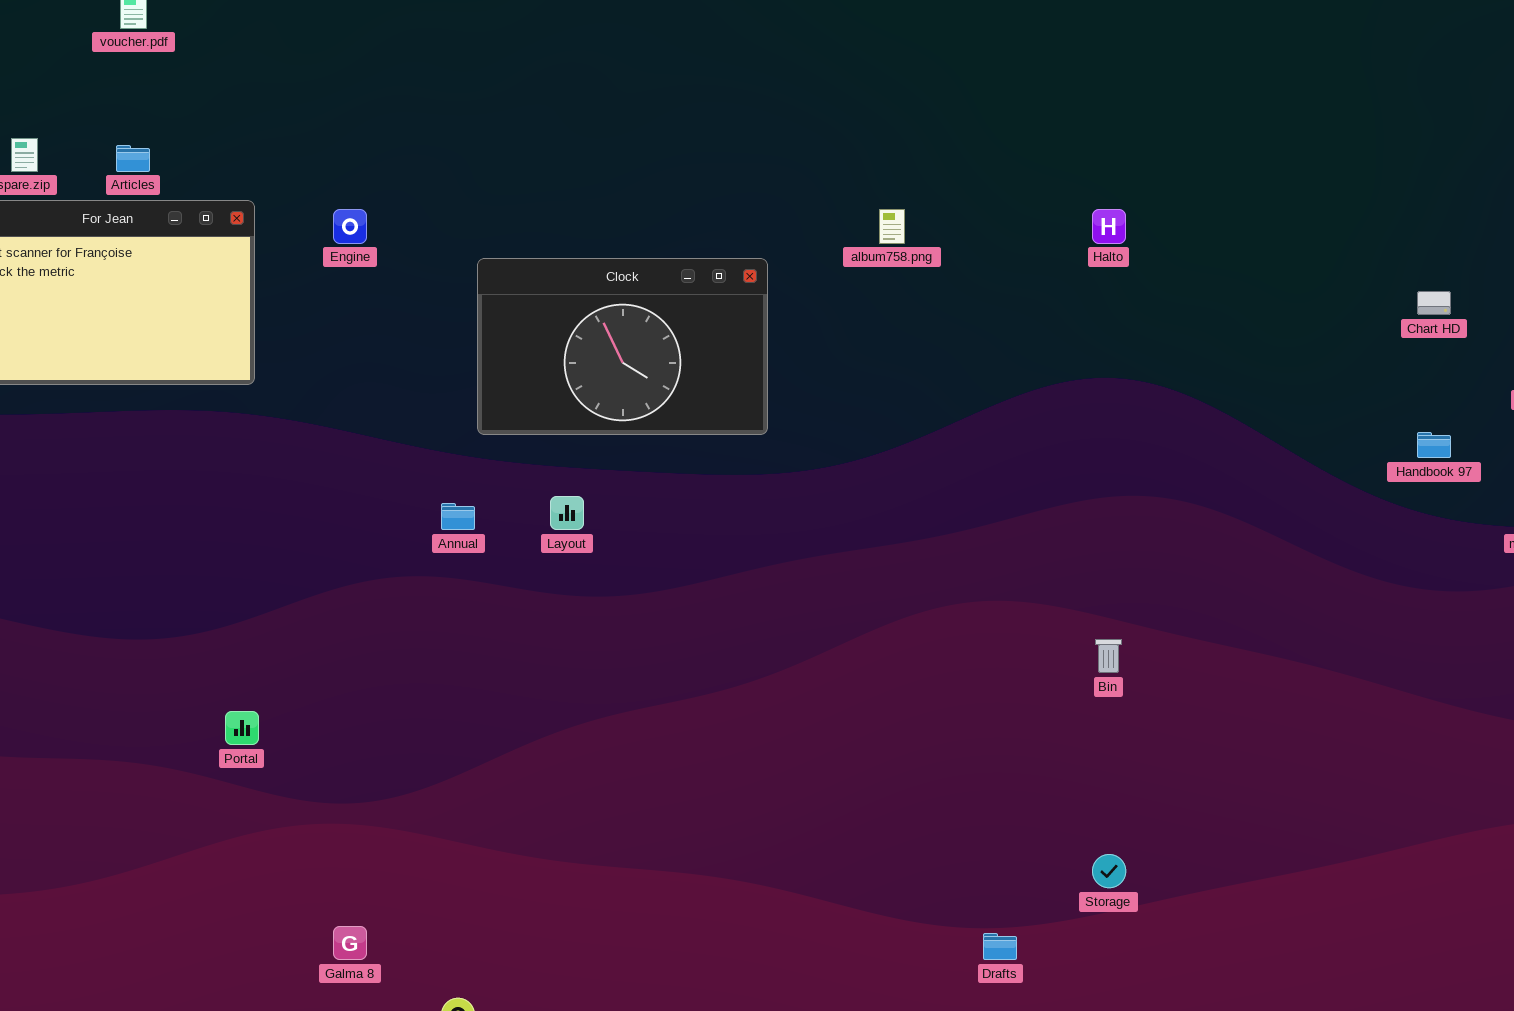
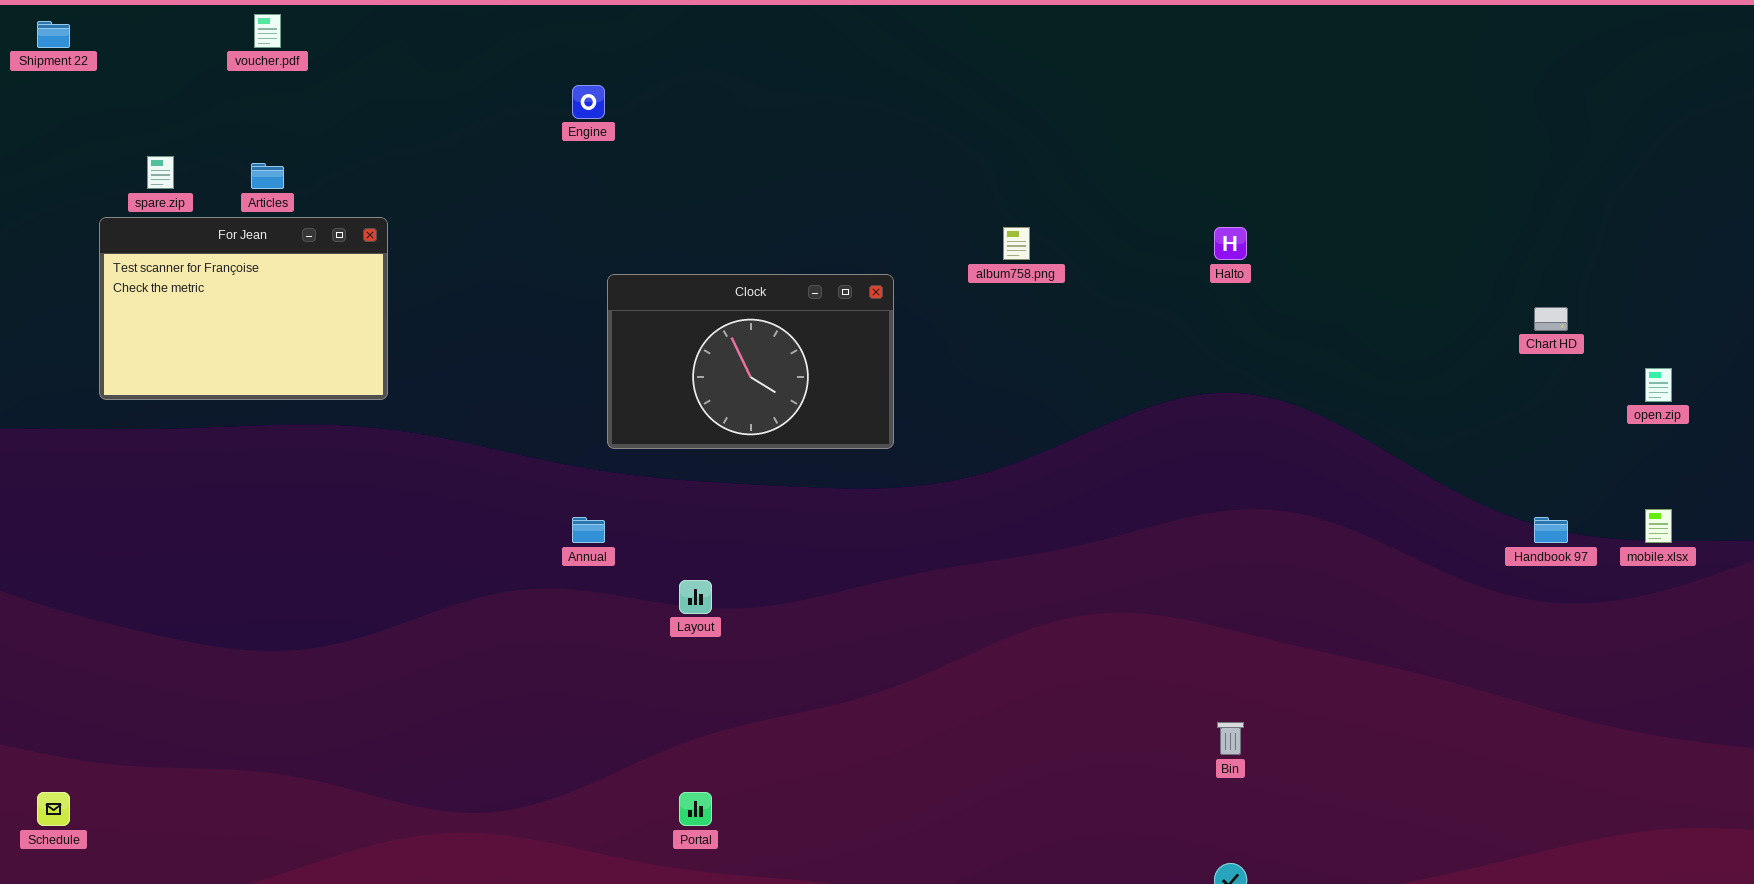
Engine: [333,209,367,244] -> [572,85,605,119], moved
Handbook 97: [1417,432,1451,458] -> [1534,517,1568,543], moved
Layout: [550,496,584,530] -> [679,580,712,614], moved
Bin: [1095,639,1122,673] -> [1217,722,1244,755], moved
Portal: [225,711,259,745] -> [679,792,712,826], moved

